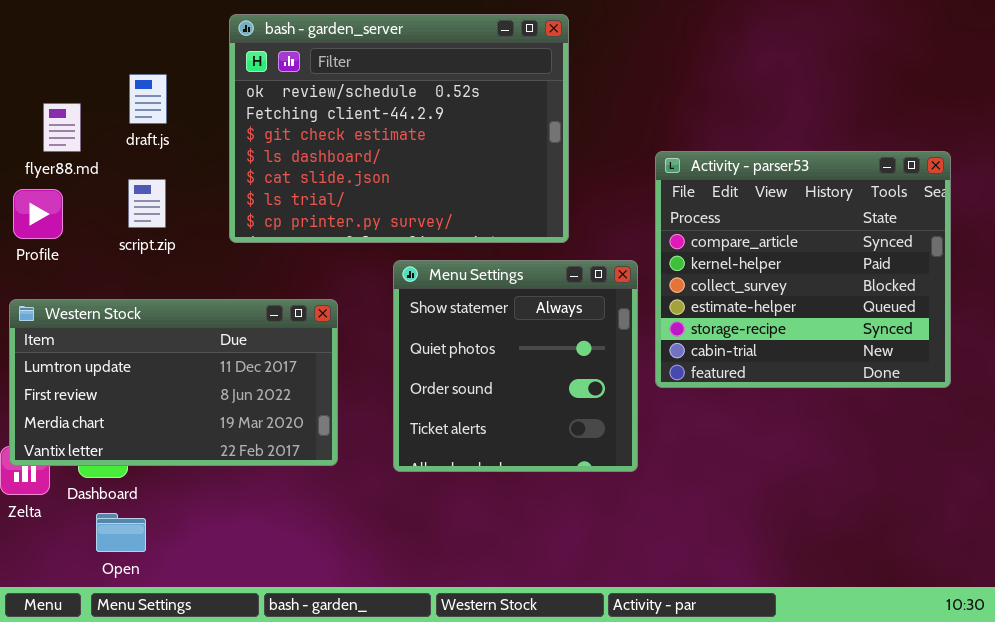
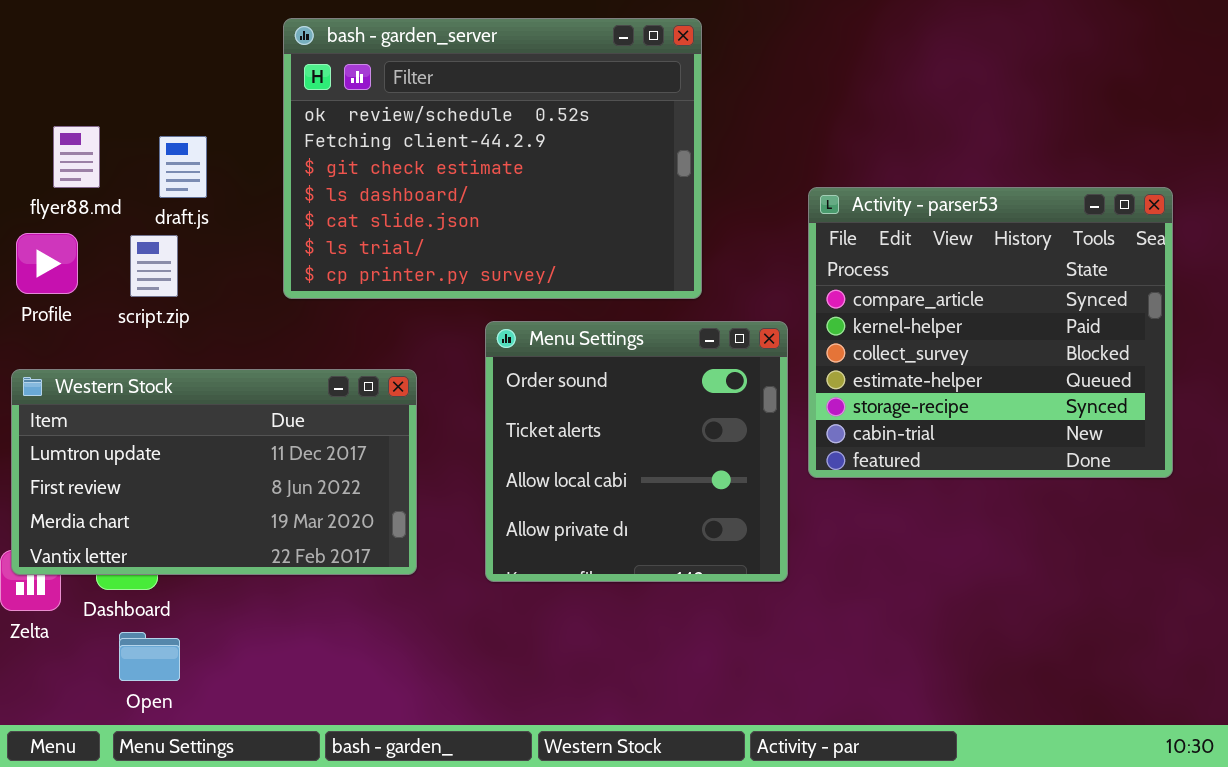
draft.js: [129,74,167,124] -> [159,136,207,198], moved
script.zip: [128,179,166,228] -> [130,235,178,297], moved
Menu Settings: [393,260,638,472] -> [485,321,788,582], scrolled down 2 rows

